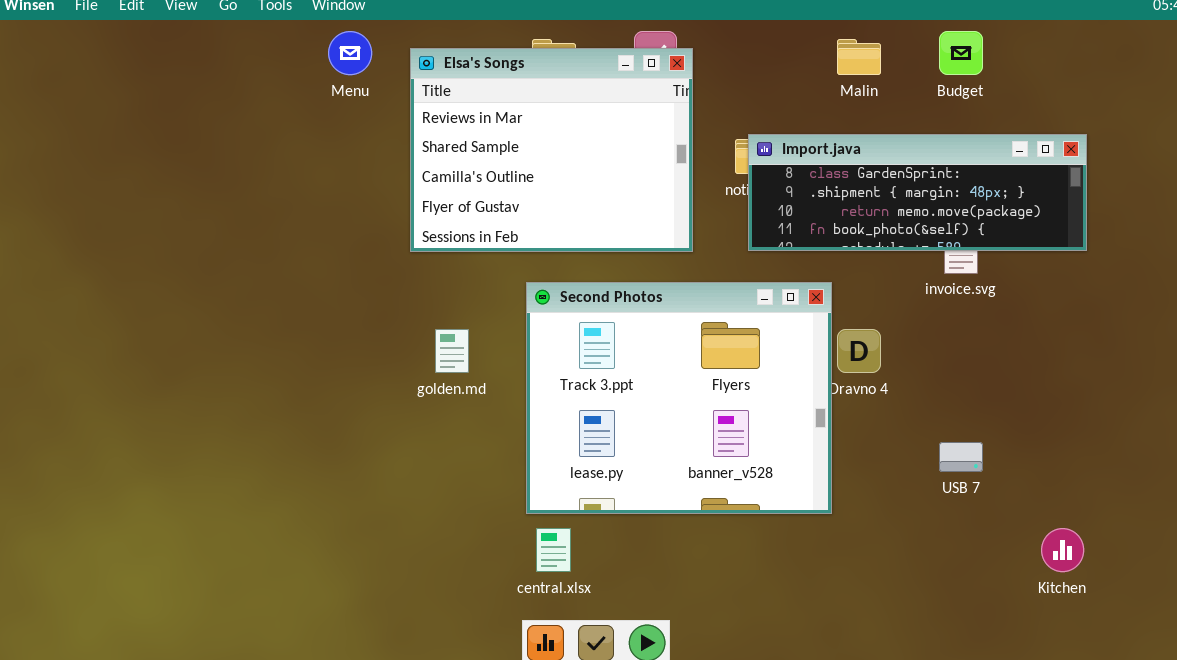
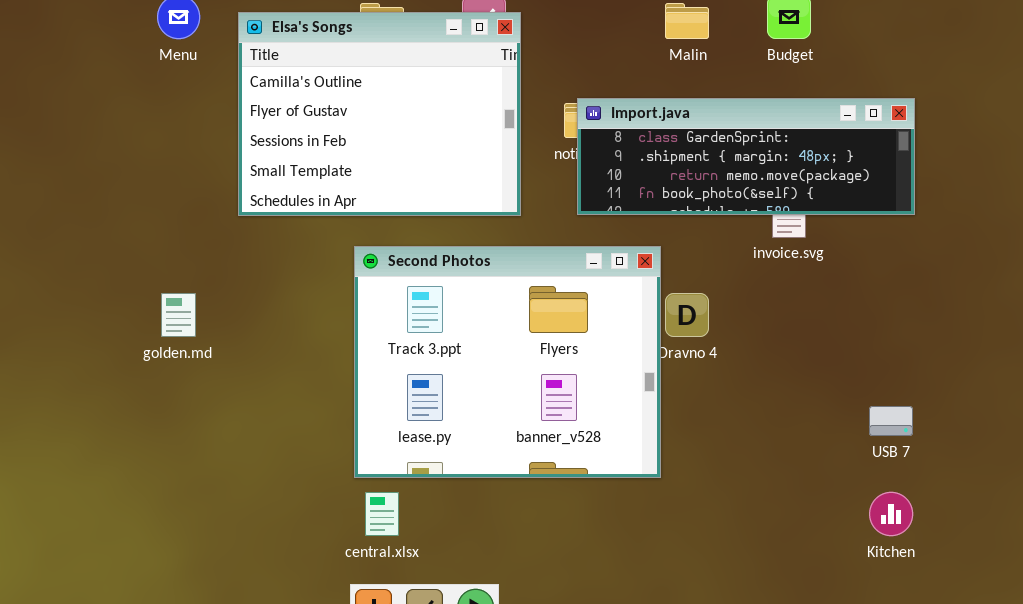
Elsa's Songs: [410,48,693,252] -> [238,12,521,216], scrolled down 2 rows
golden.md: [435,329,469,373] -> [161,293,196,337], moved
USB 7: [939,442,983,472] -> [869,406,913,436], moved

